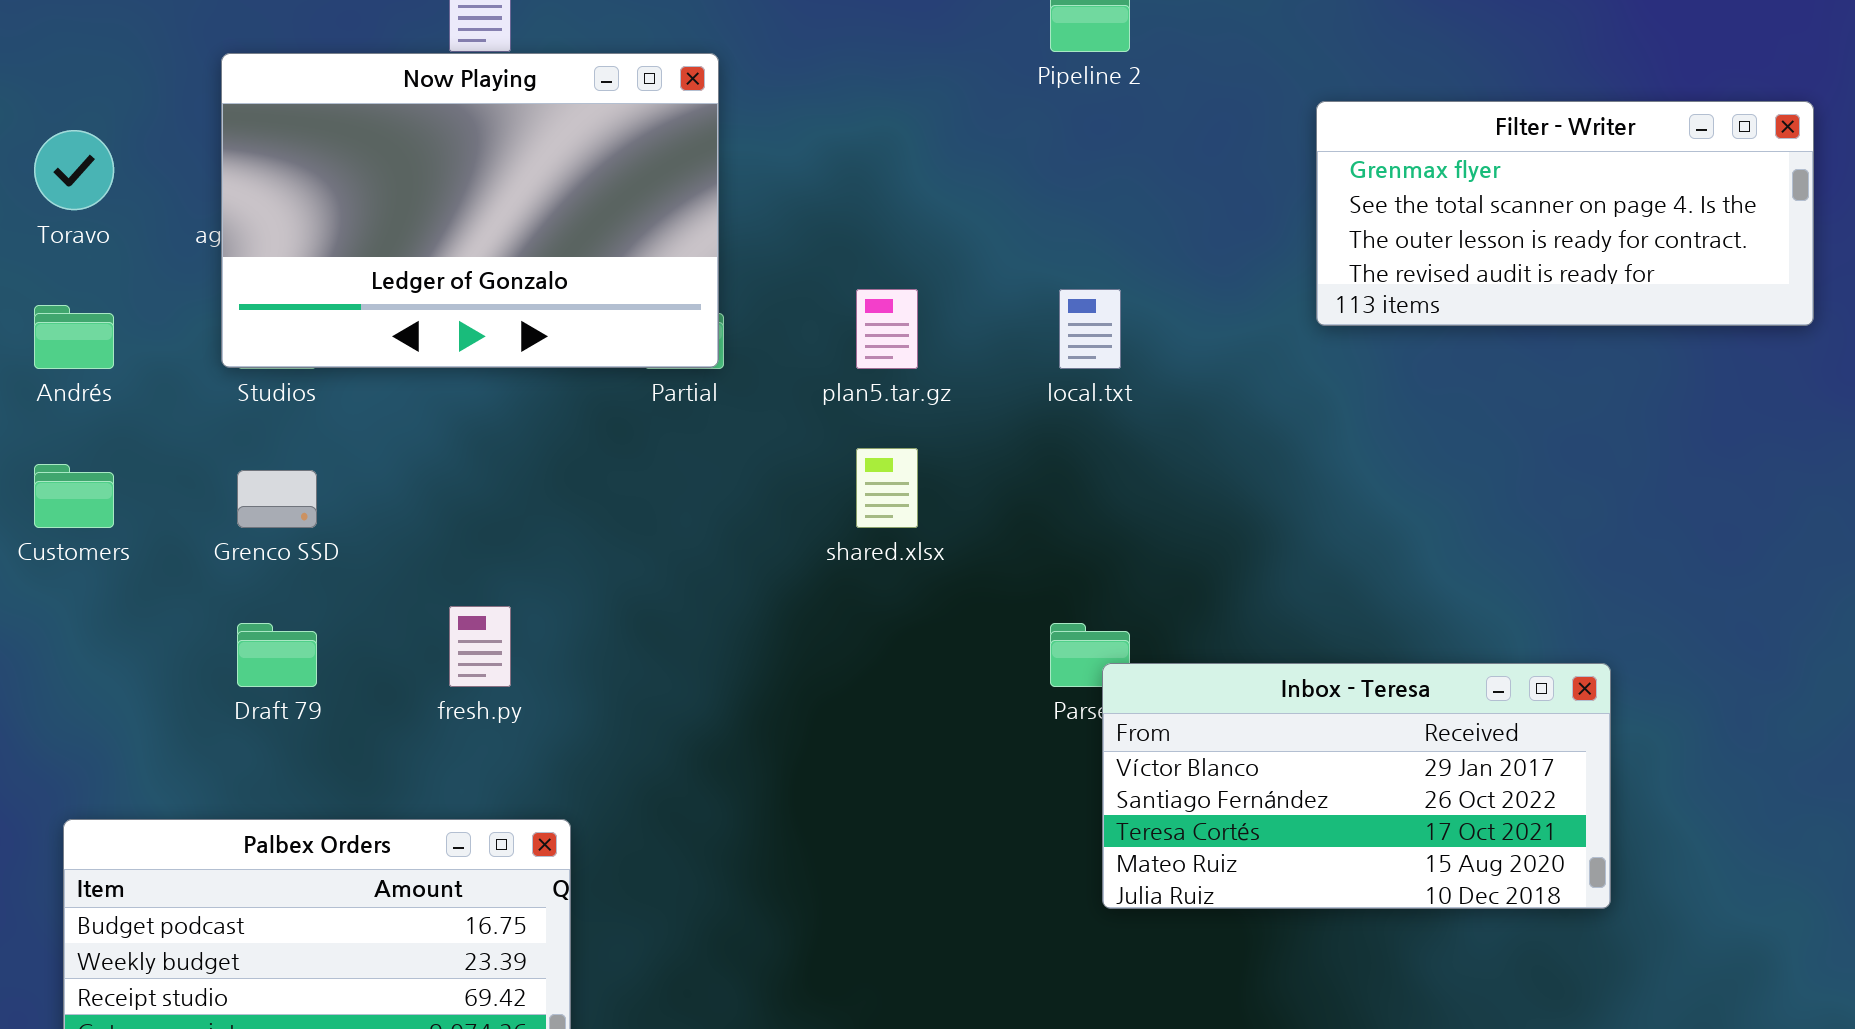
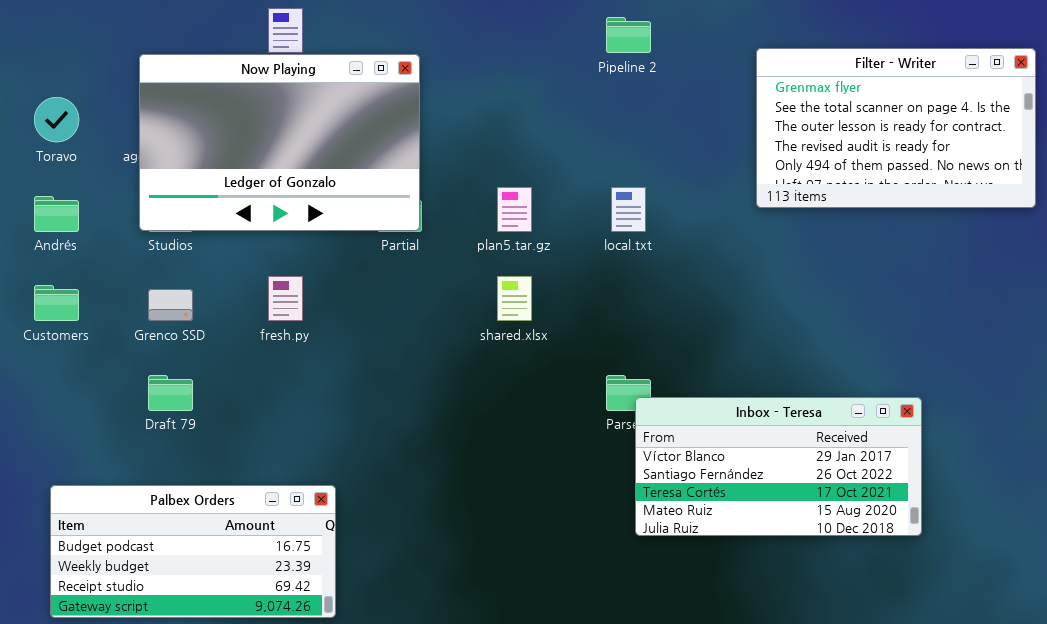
Filter - Writer: [1316,101,1814,326] -> [756,48,1036,208], resized
fresh.py: [449,606,511,687] -> [268,276,303,321], moved

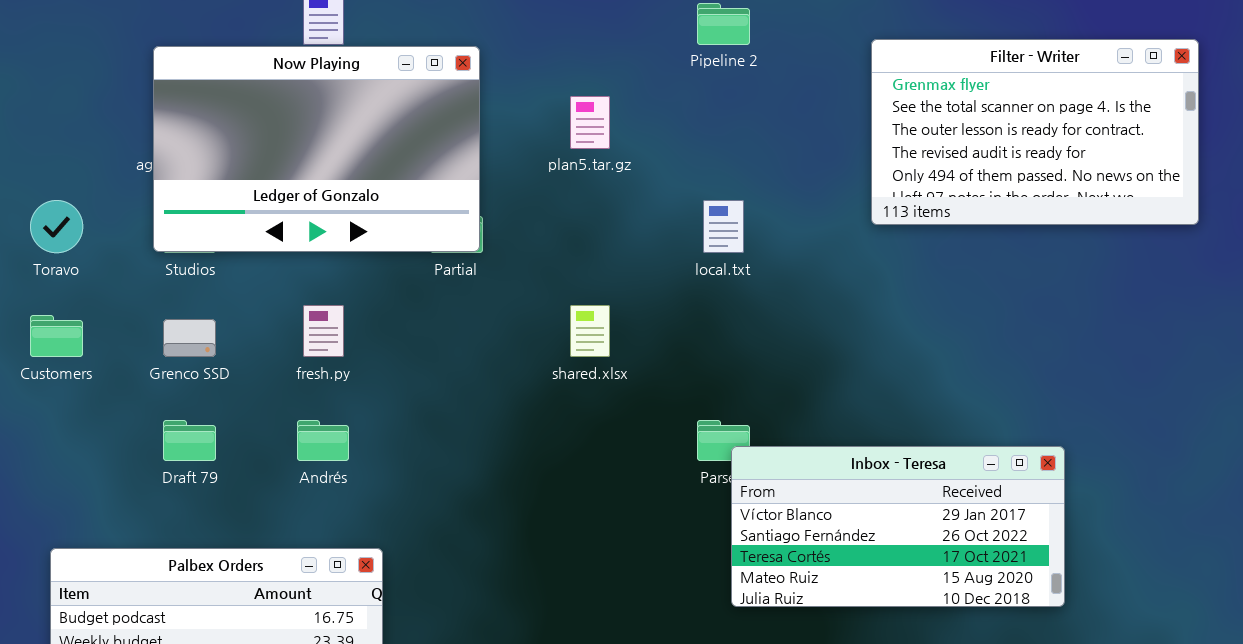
Toravo: [34,97,79,142] -> [30,200,83,253], moved
plan5.tar.gz: [497,187,532,232] -> [570,96,610,149], moved
Andrés: [34,196,79,232] -> [297,420,349,461], moved

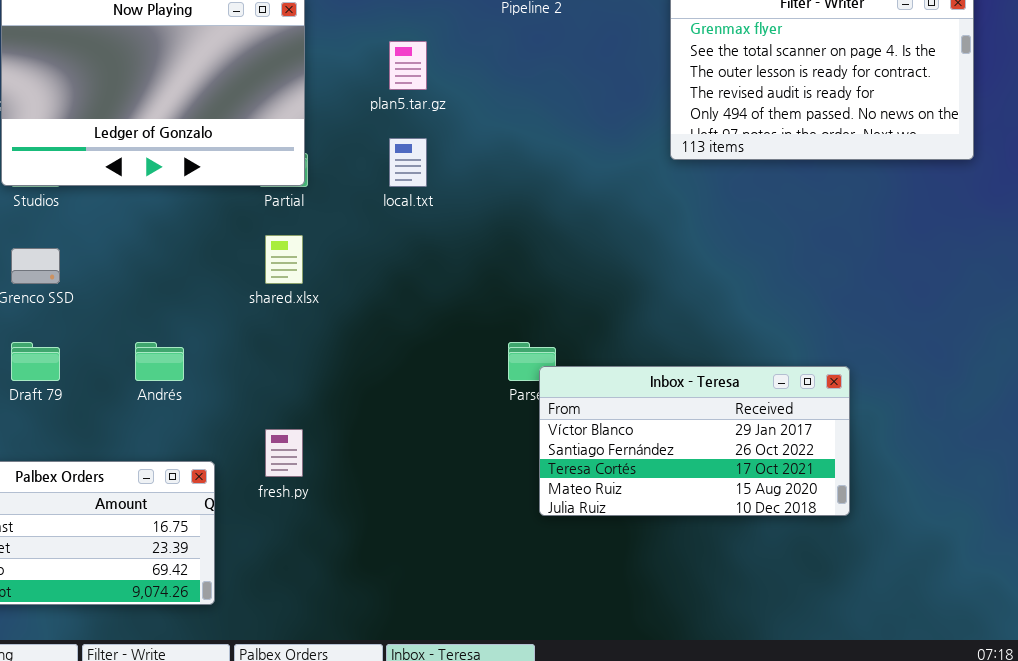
local.txt: [703,200,744,253] -> [389,138,427,187], moved
fresh.py: [303,305,344,357] -> [265,429,303,477], moved
shared.xlsx: [570,305,610,357] -> [265,235,303,284], moved

